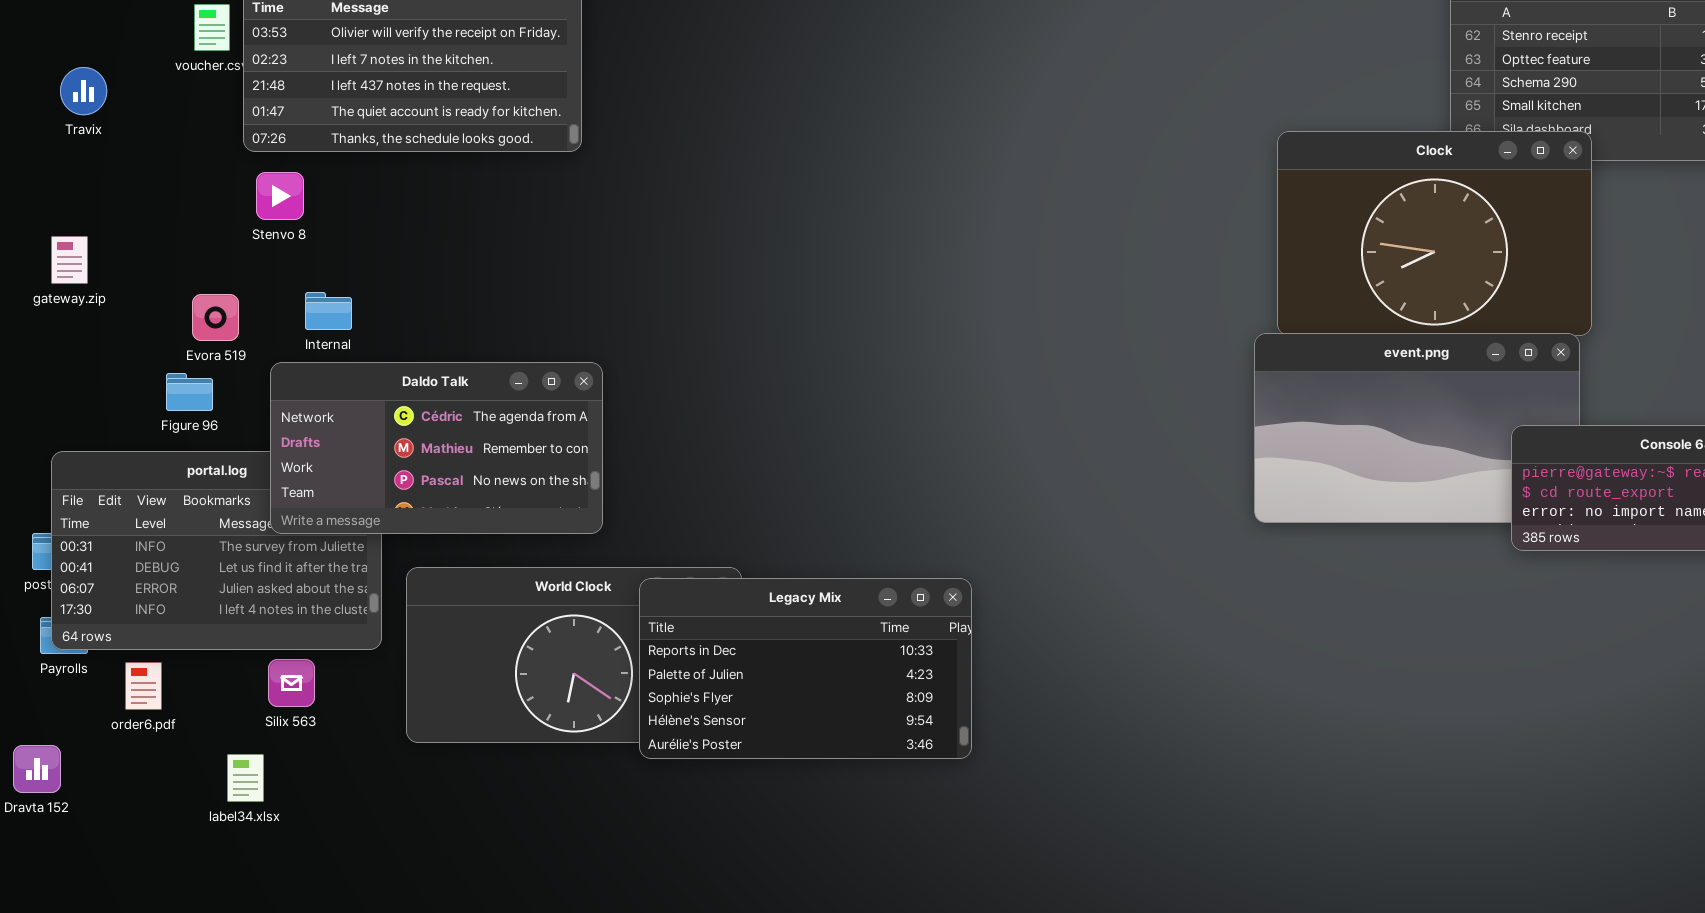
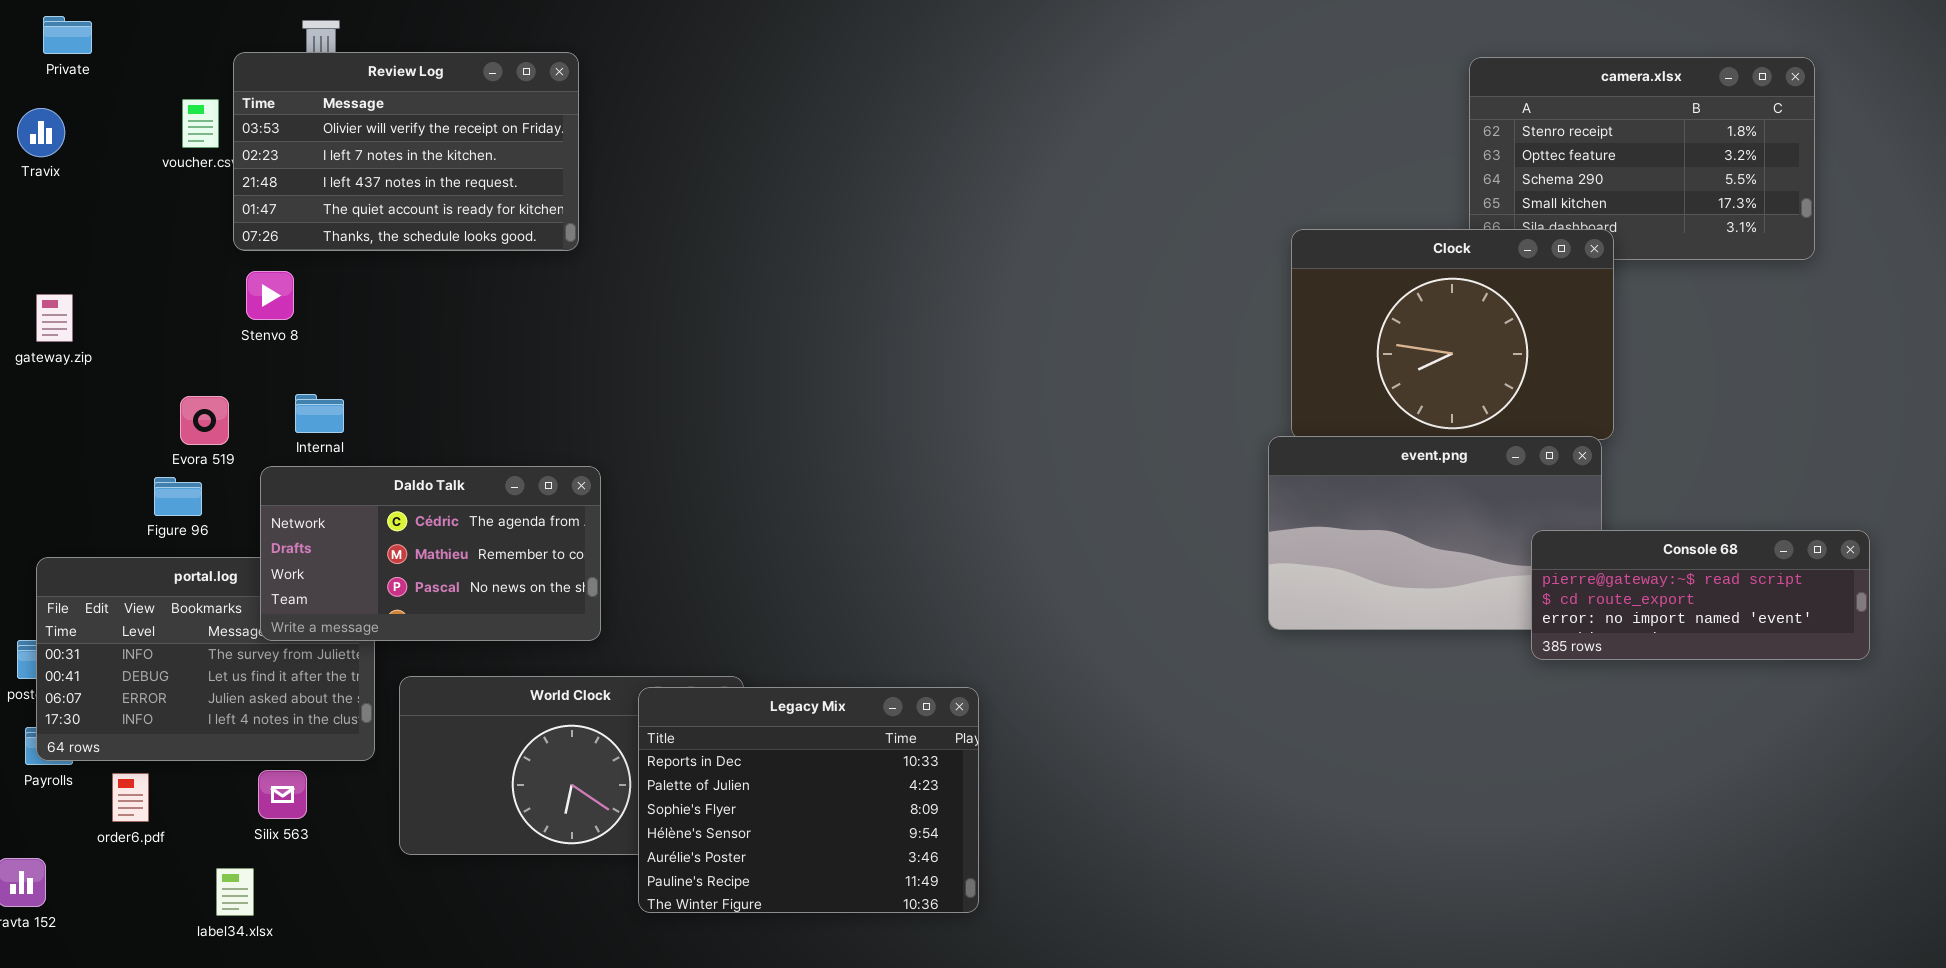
Travix: [60,67,107,115] -> [17,108,65,157], moved
gateway.zip: [51,236,88,284] -> [36,294,73,342], moved
Legacy Mix: [639,578,972,759] -> [638,687,979,913], resized

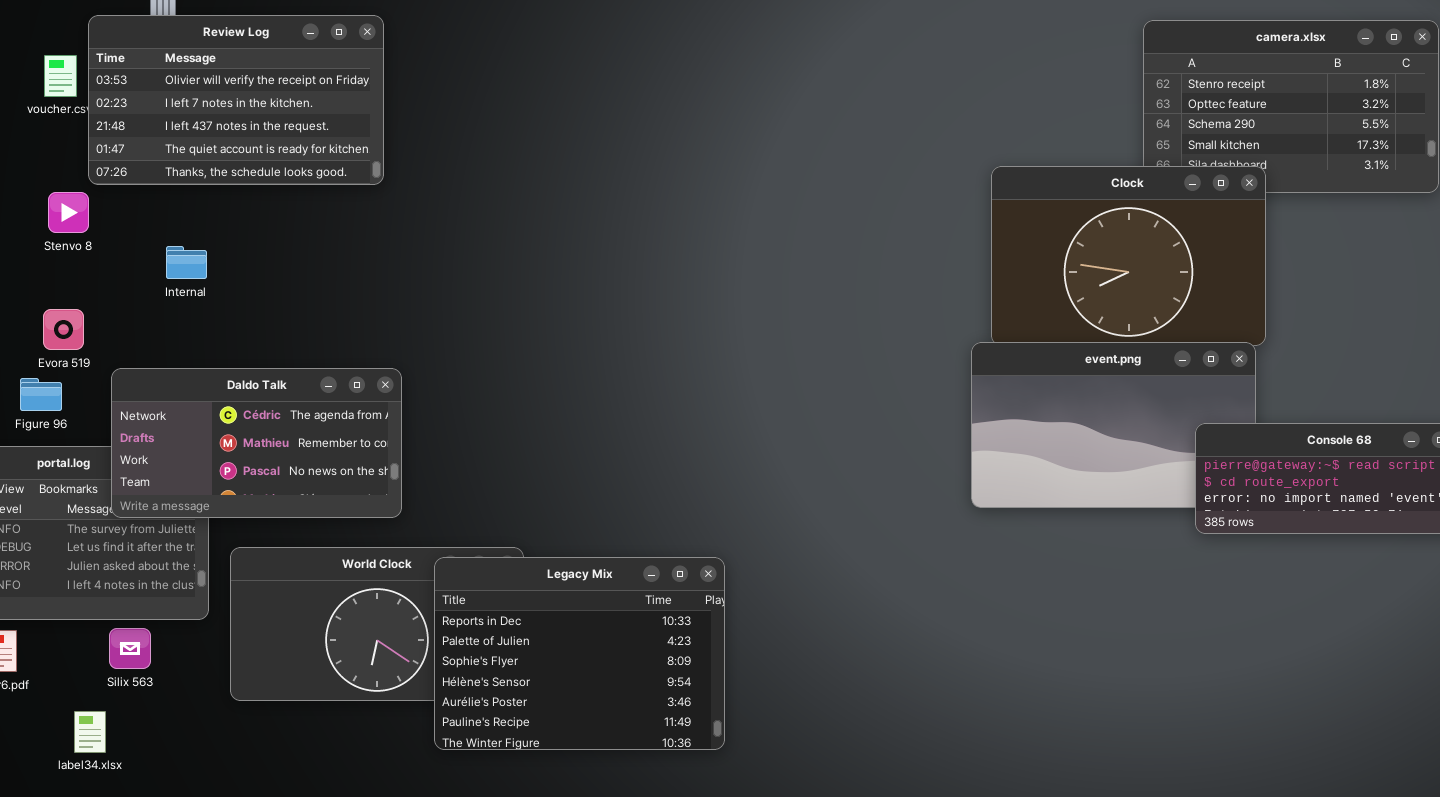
Stenvo 8: [246,271,294,320] -> [48,192,89,233], moved
Internal: [295,394,344,433] -> [166,246,207,279], moved

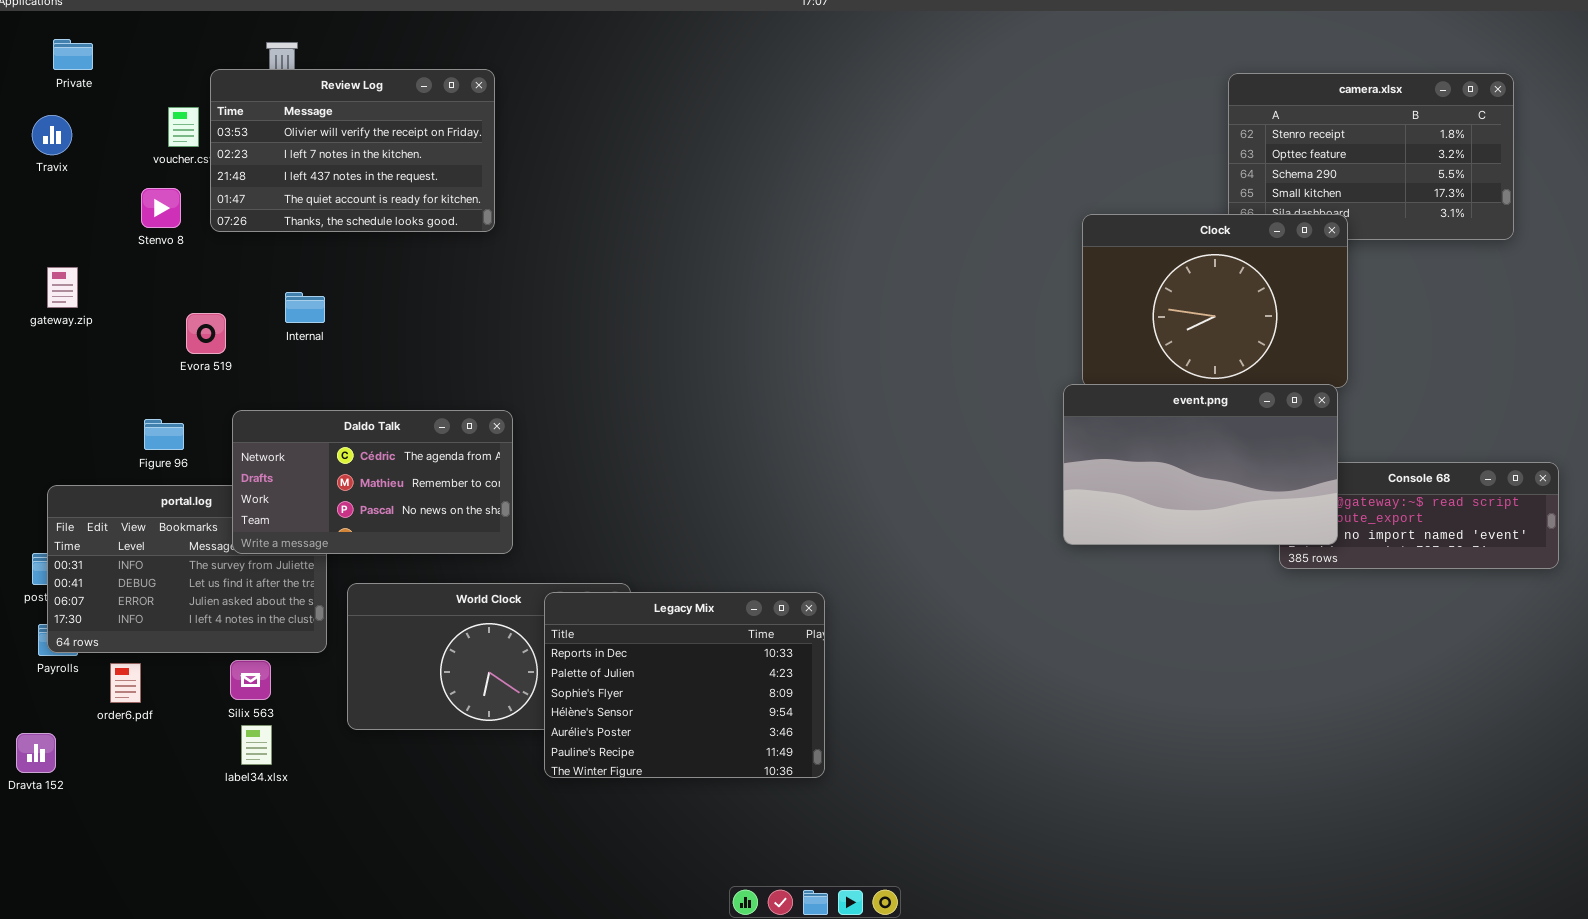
Stenvo 8: [48,192,89,233] -> [141,188,181,228], moved
Evora 519: [43,309,84,350] -> [186,313,226,354], moved
event.png: [971,342,1256,508] -> [1063,384,1338,545], raised
label34.xlsx: [74,711,106,753] -> [241,725,272,765], moved

